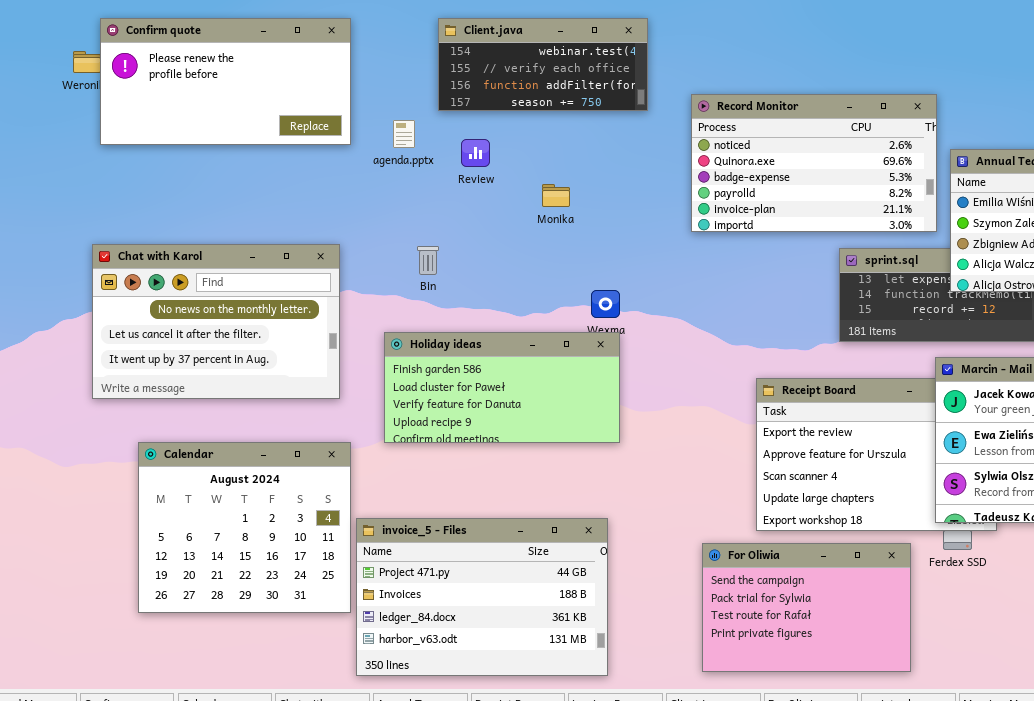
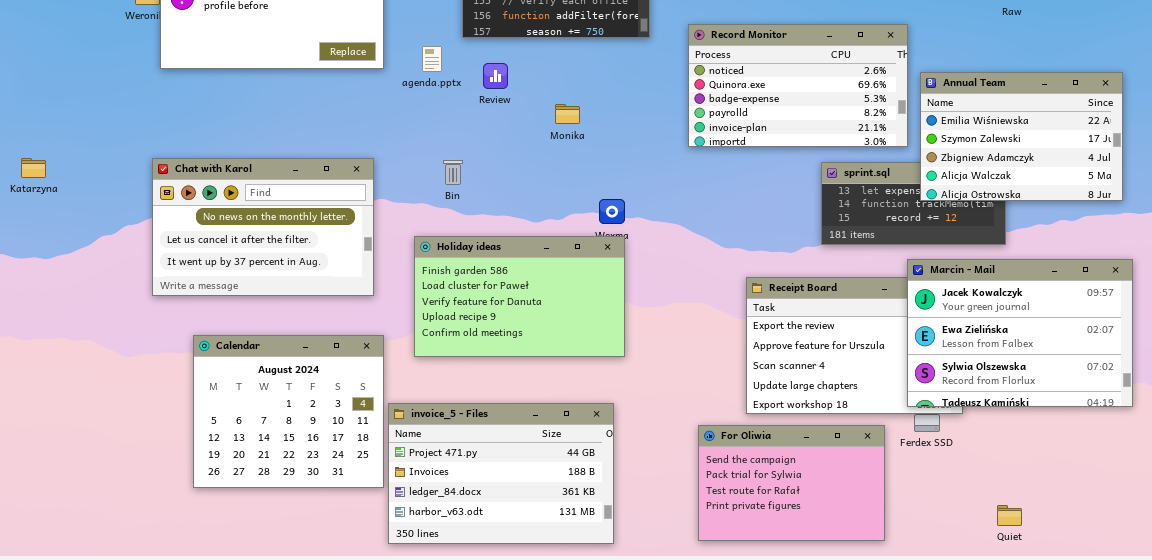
Holiday ideas: [384,332,620,443] -> [414,236,625,357], resized

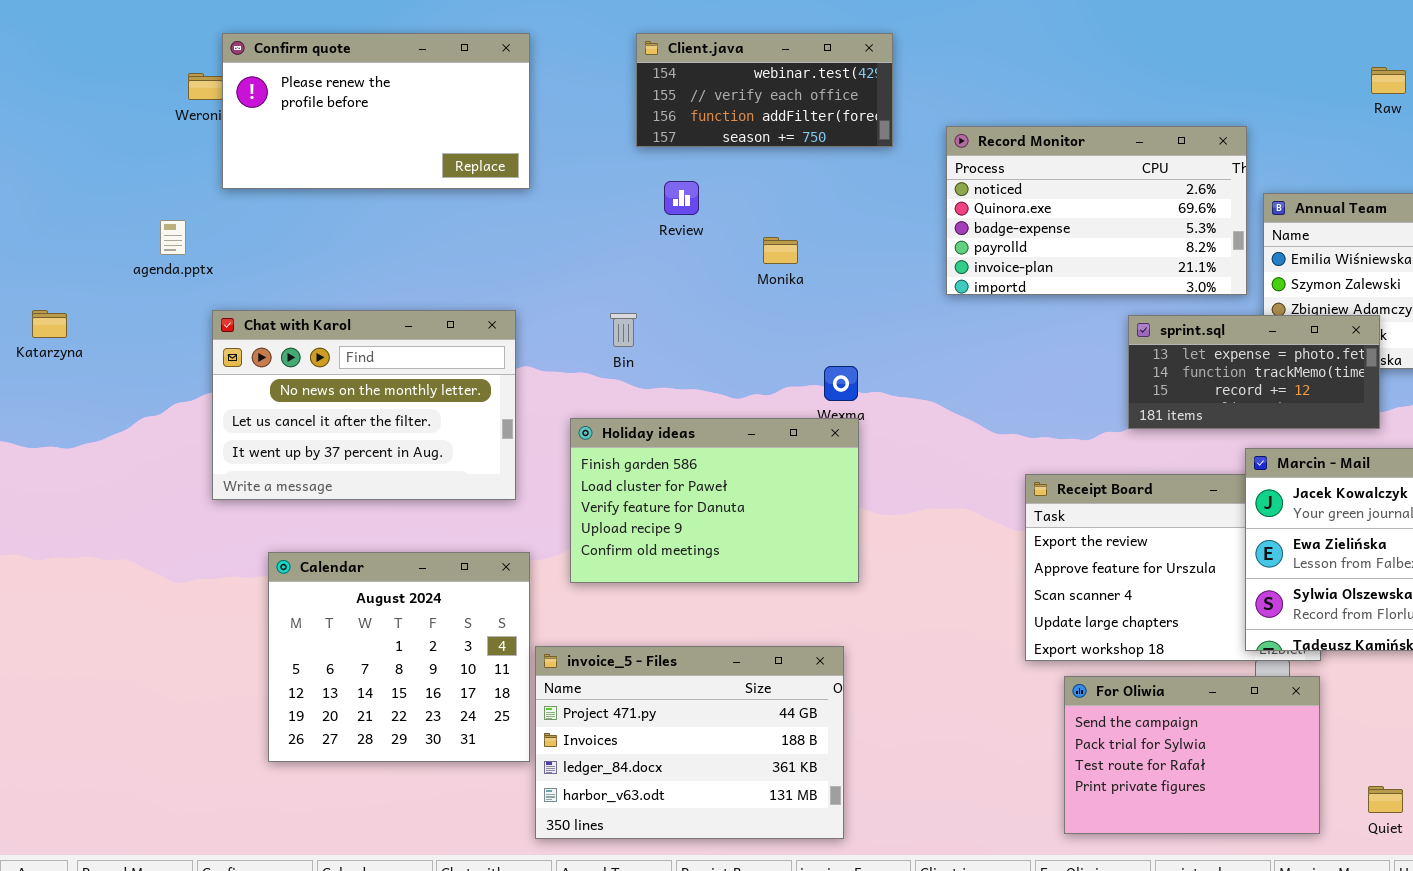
agenda.pptx: [422,46,442,72] -> [160,220,186,255], moved
sprint.sql: [821,162,1006,245] -> [1128,315,1380,429], raised
For Oliwia: [698,425,885,541] -> [1064,676,1320,834], moved

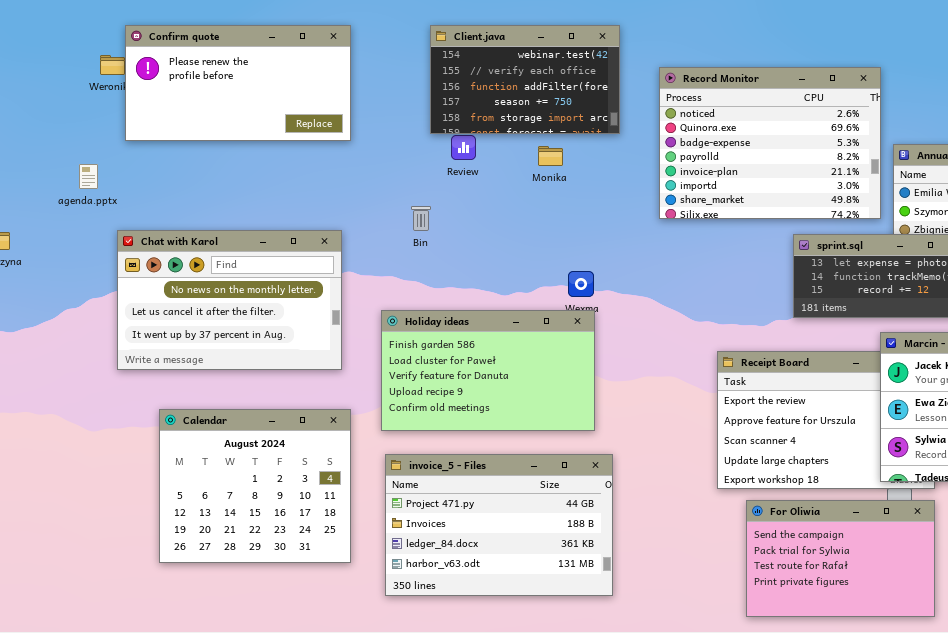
Client.java: [636,33,893,147] -> [430,25,620,134], resized
Record Monitor: [946,126,1247,295] -> [659,67,881,219], resized
Monika: [763,237,798,264] -> [538,146,563,166], moved
Bin: [610,313,637,347] -> [411,206,431,231], moved
invoice_5 - Files: [535,646,844,839] -> [385,454,613,596], moved

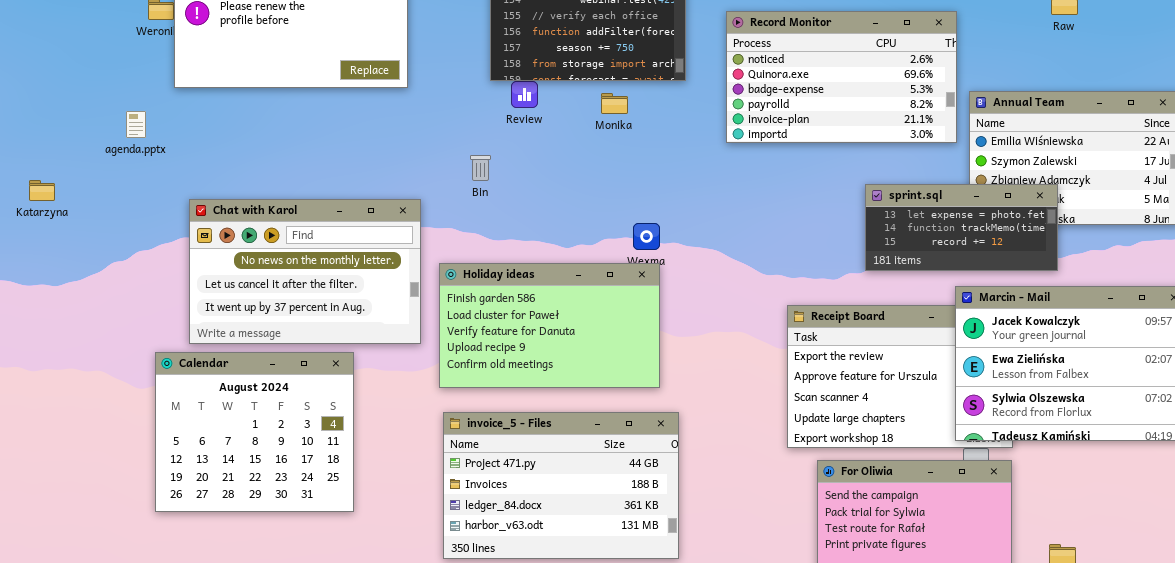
Record Monitor: [659,67,881,219] -> [726,11,957,143], resized
Chat with Karol: [117,230,342,370] -> [189,199,421,344], moved
Calendar: [159,409,351,563] -> [155,352,354,512], moved

